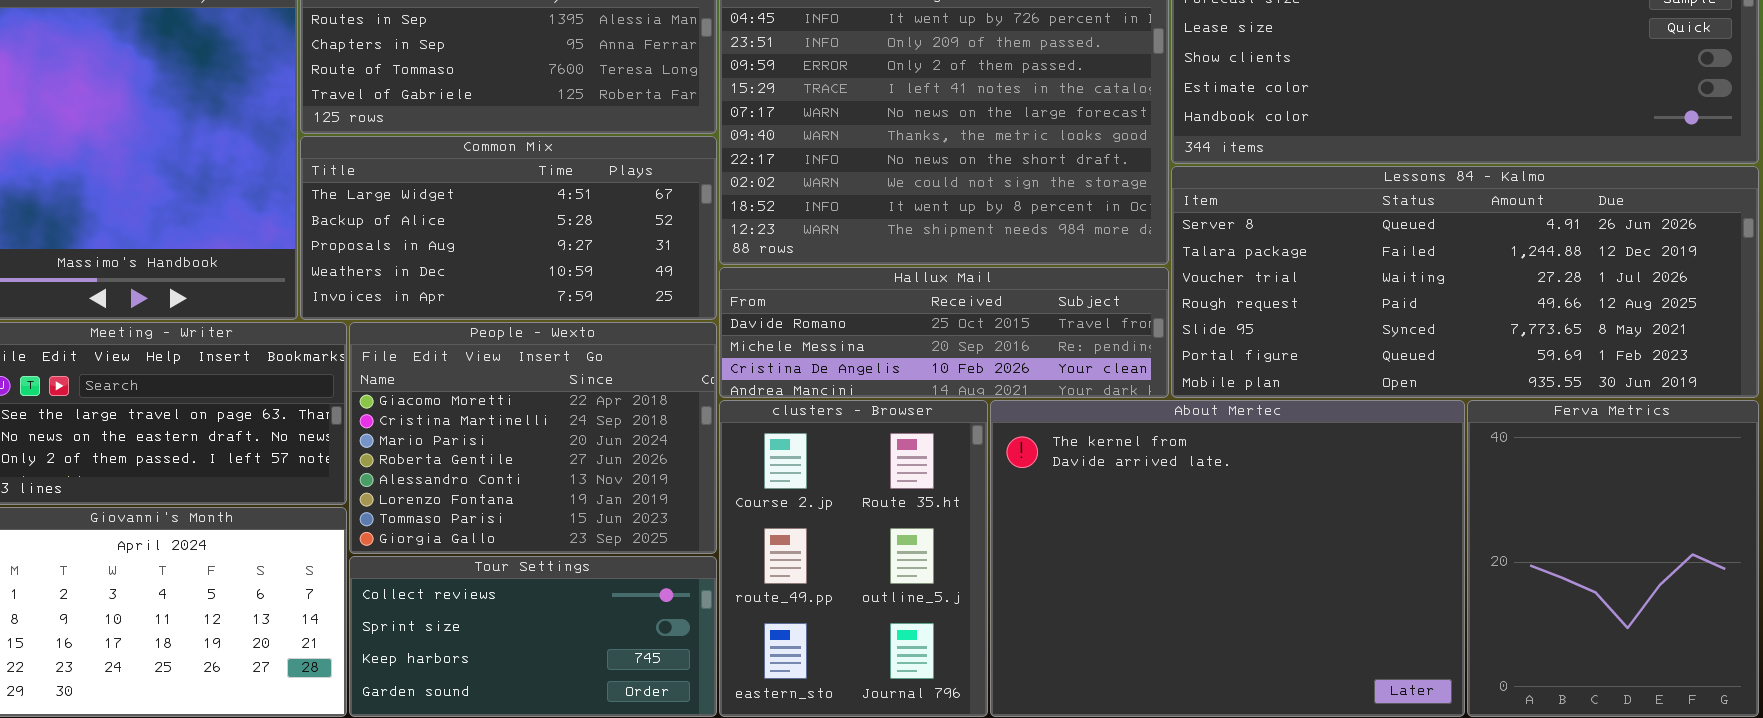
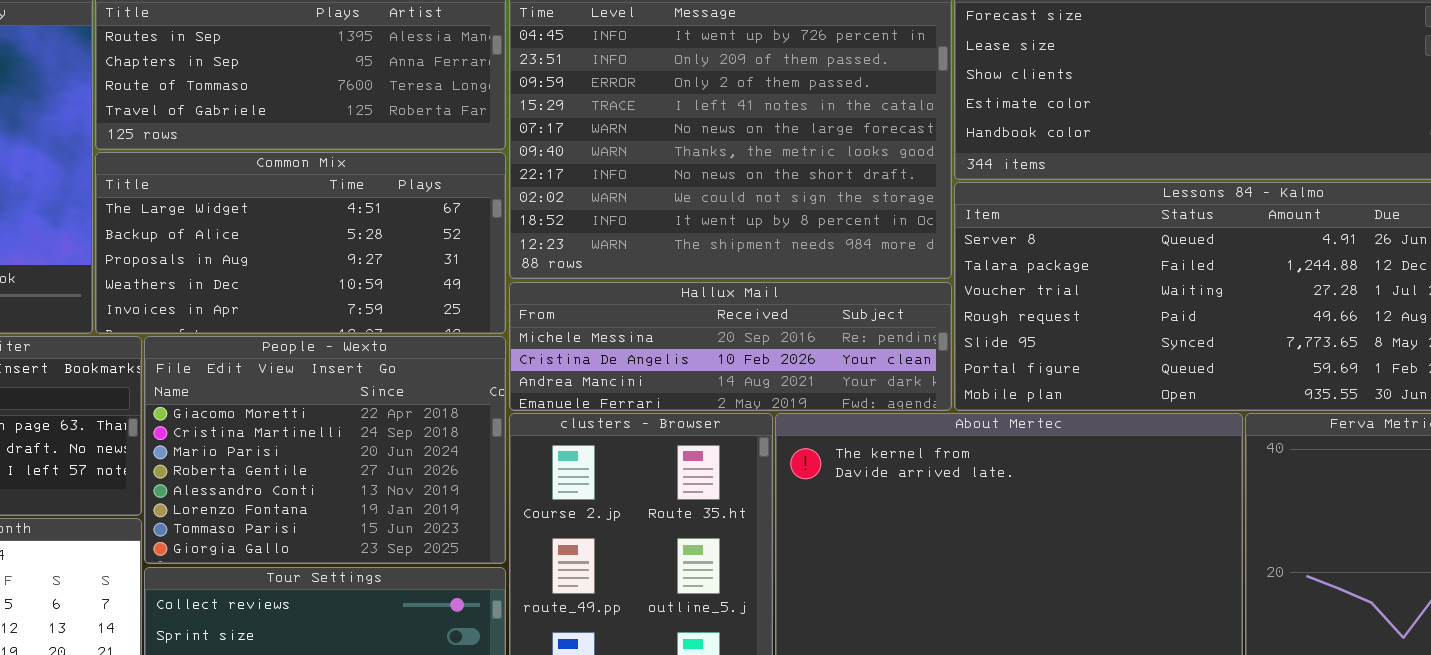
Hallux Mail: [719,267,1169,398] -> [509,282,952,411], scrolled down 1 row

